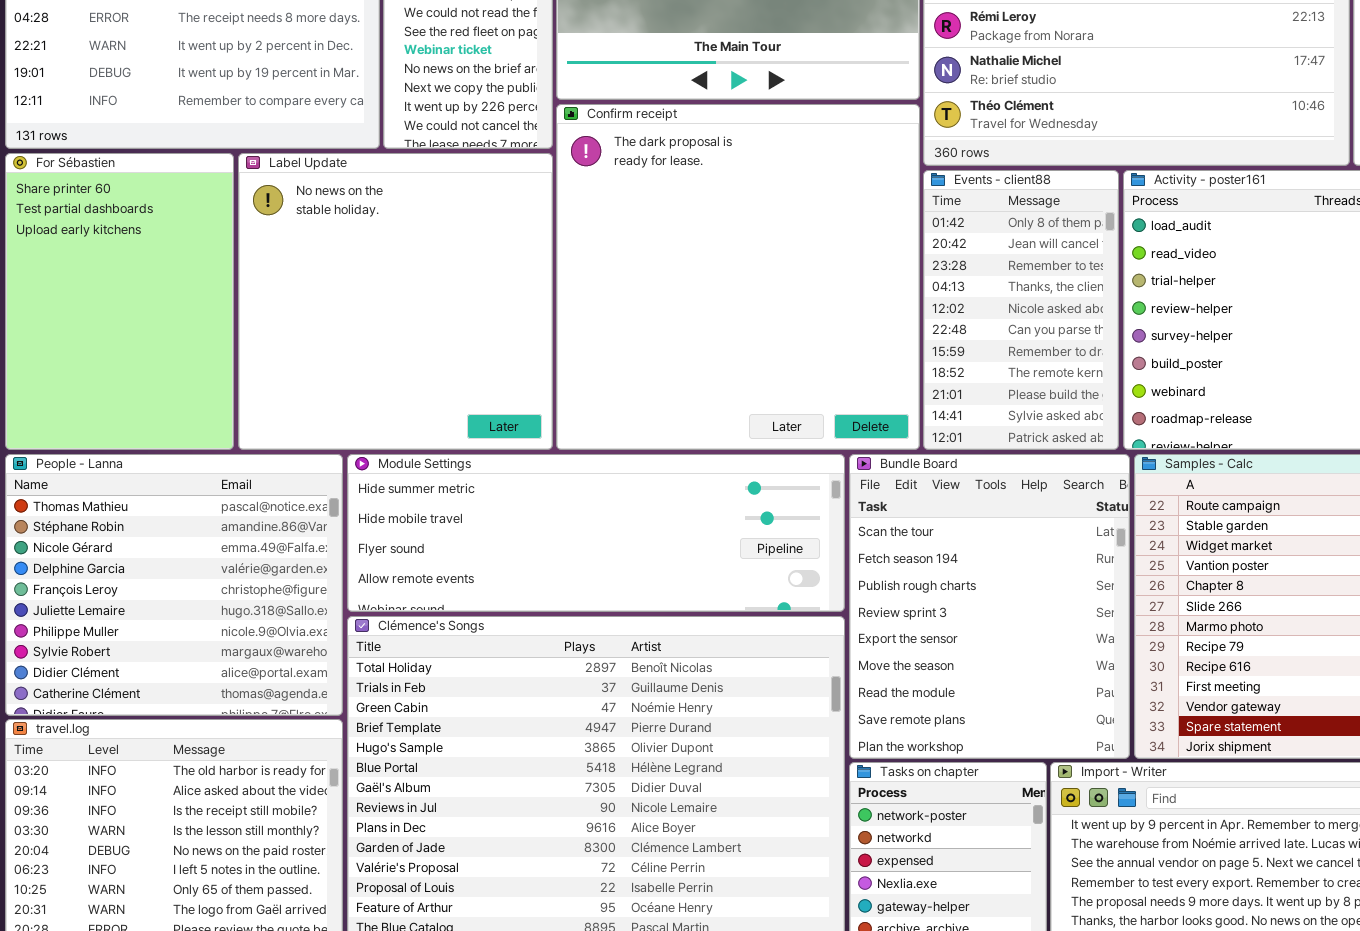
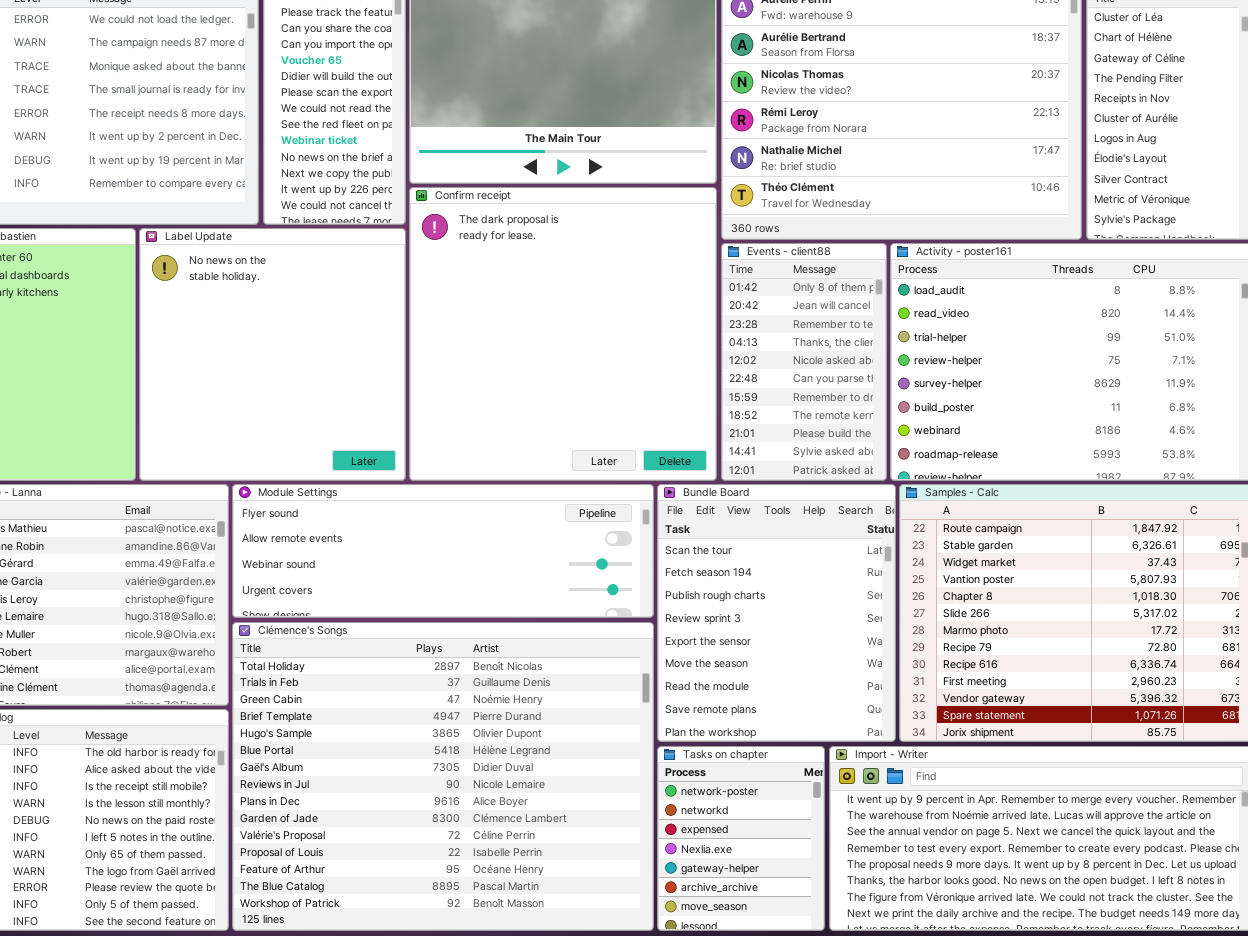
Module Settings: [347,454,845,612] -> [232,484,654,618], scrolled down 2 rows

